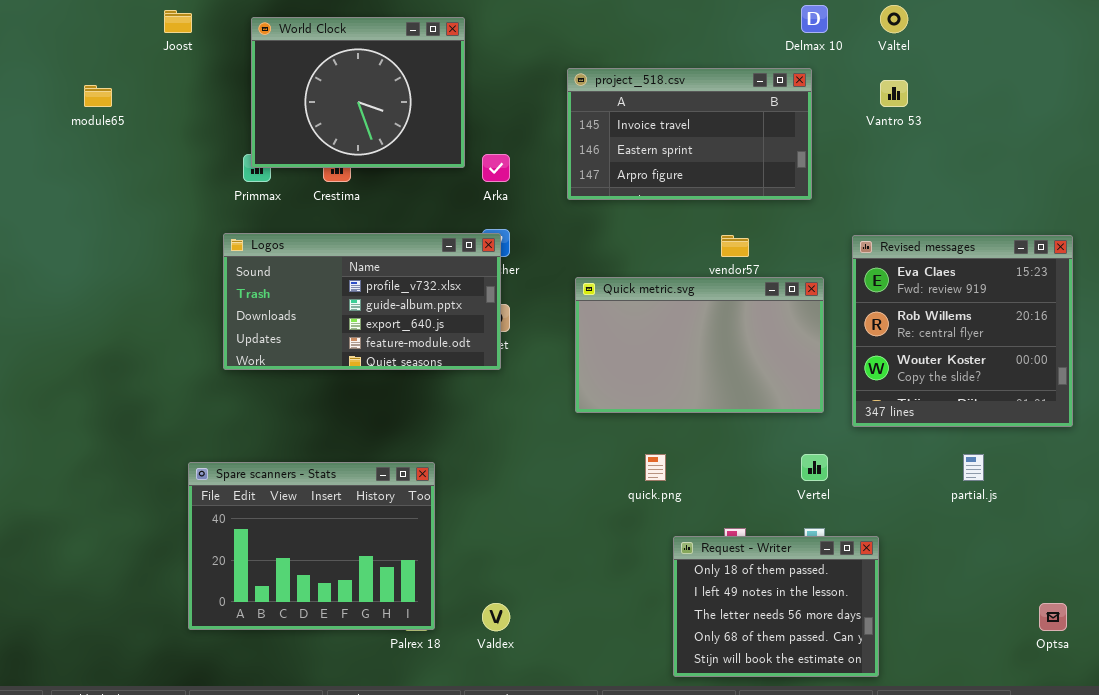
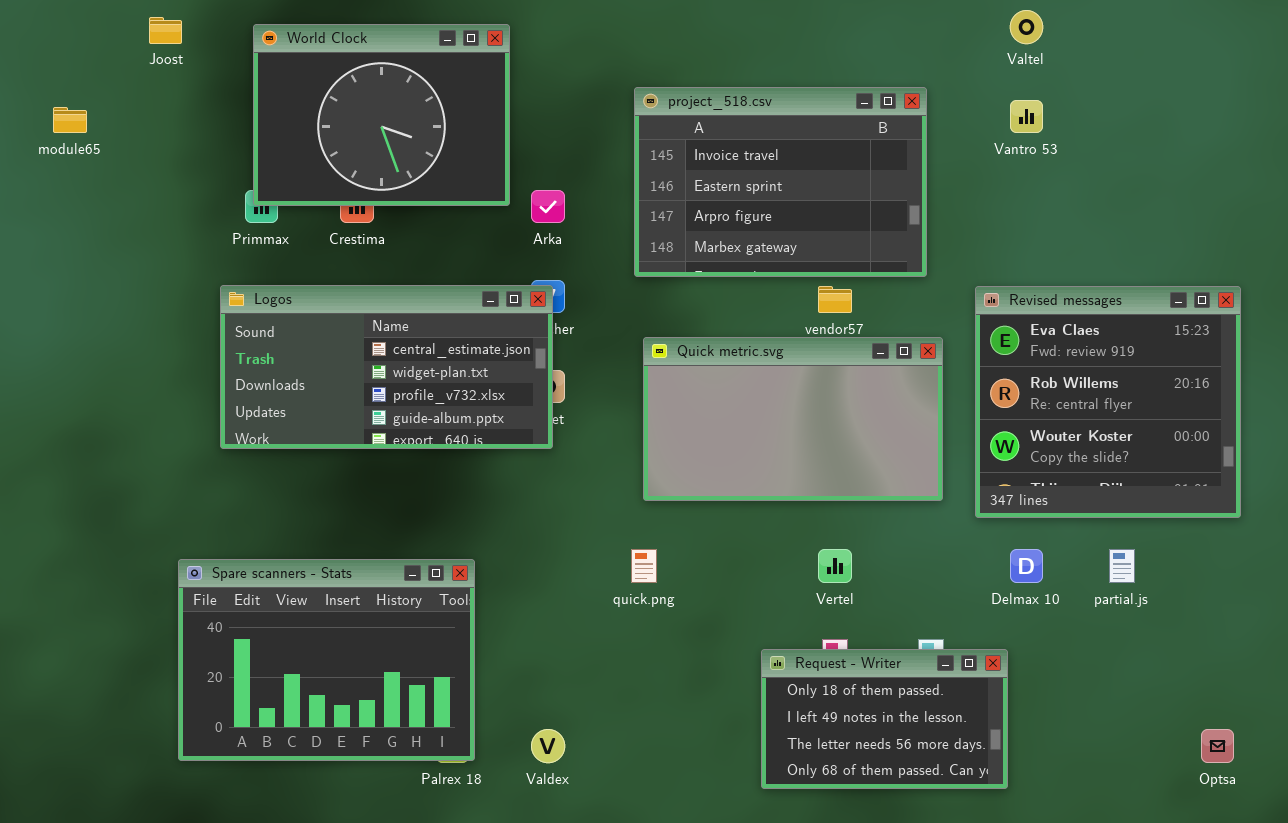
Delmax 10: [801,5,828,33] -> [1010,549,1043,583], moved
project_518.csv: [567,68,812,200] -> [634,87,927,277], resized
Logos: [223,233,501,370] -> [220,285,553,449], scrolled up 2 rows
quick.png: [645,454,666,481] -> [631,549,657,583], moved
Vertel: [801,454,828,481] -> [818,549,852,583], moved
Request - Writer: [673,536,879,677] -> [761,649,1008,789], resized

